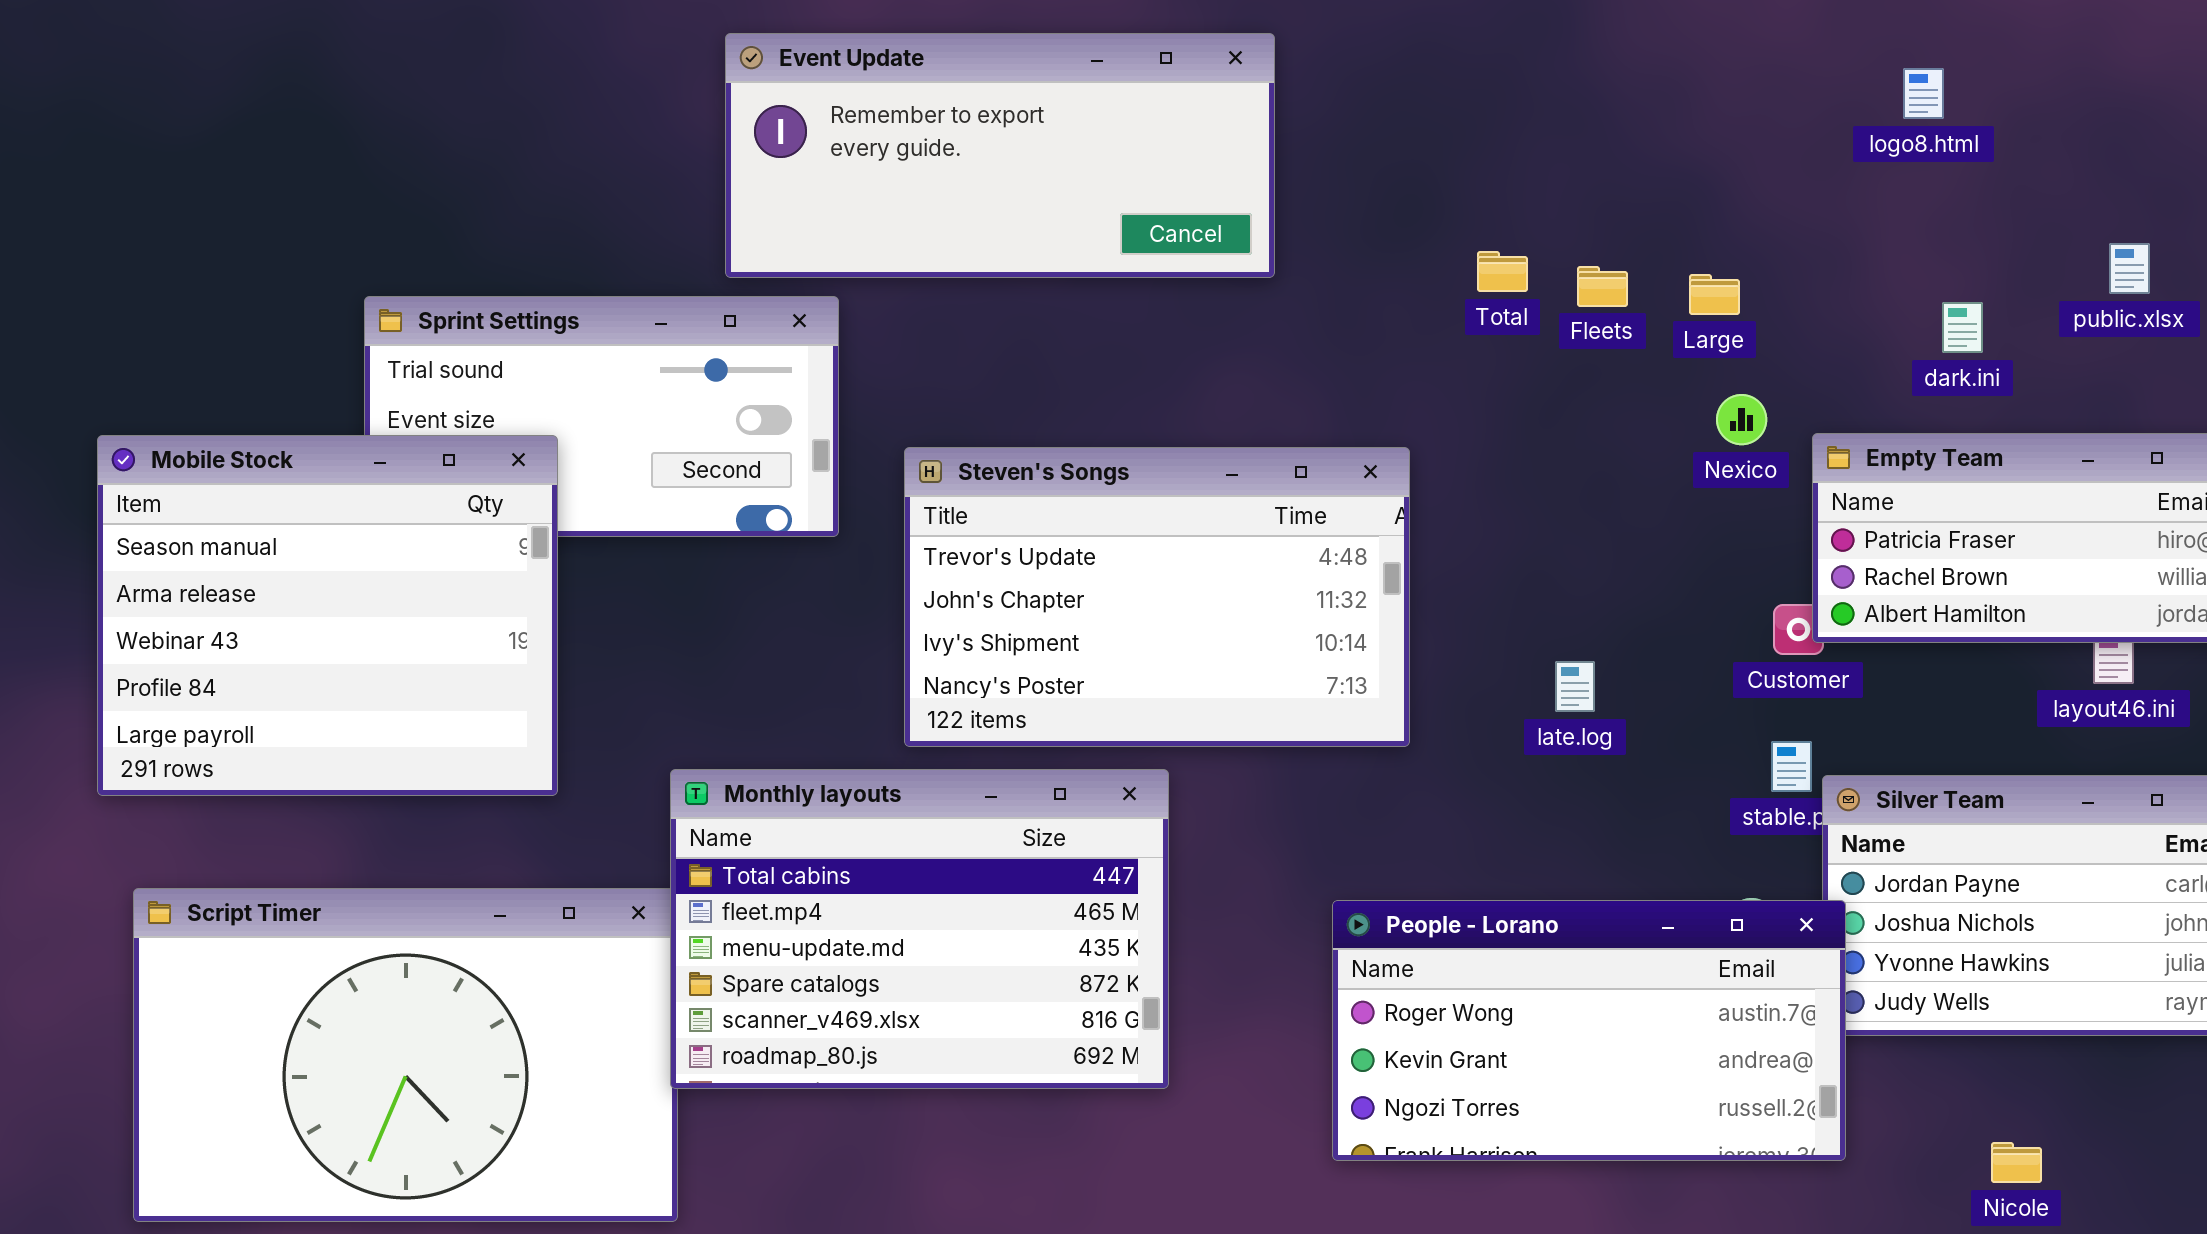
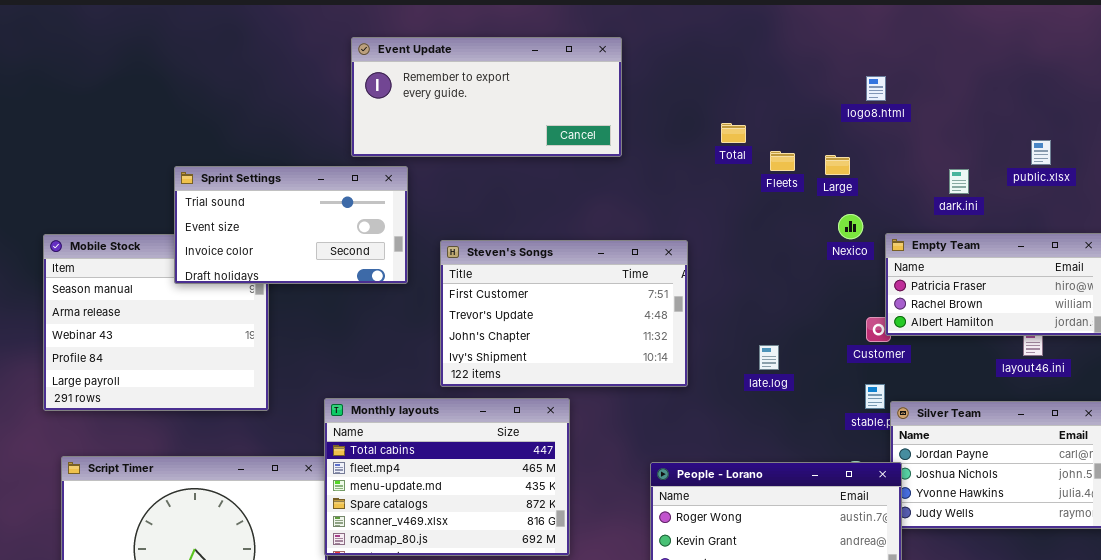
logo8.html: [1903,68,1944,119] -> [866,76,886,101], moved
Total: [1477,251,1528,292] -> [721,123,746,143], moved
Sprint Settings: [364,296,839,537] -> [174,166,408,284], raised
Steven's Songs: [904,447,1410,747] -> [440,240,688,387], scrolled up 1 row

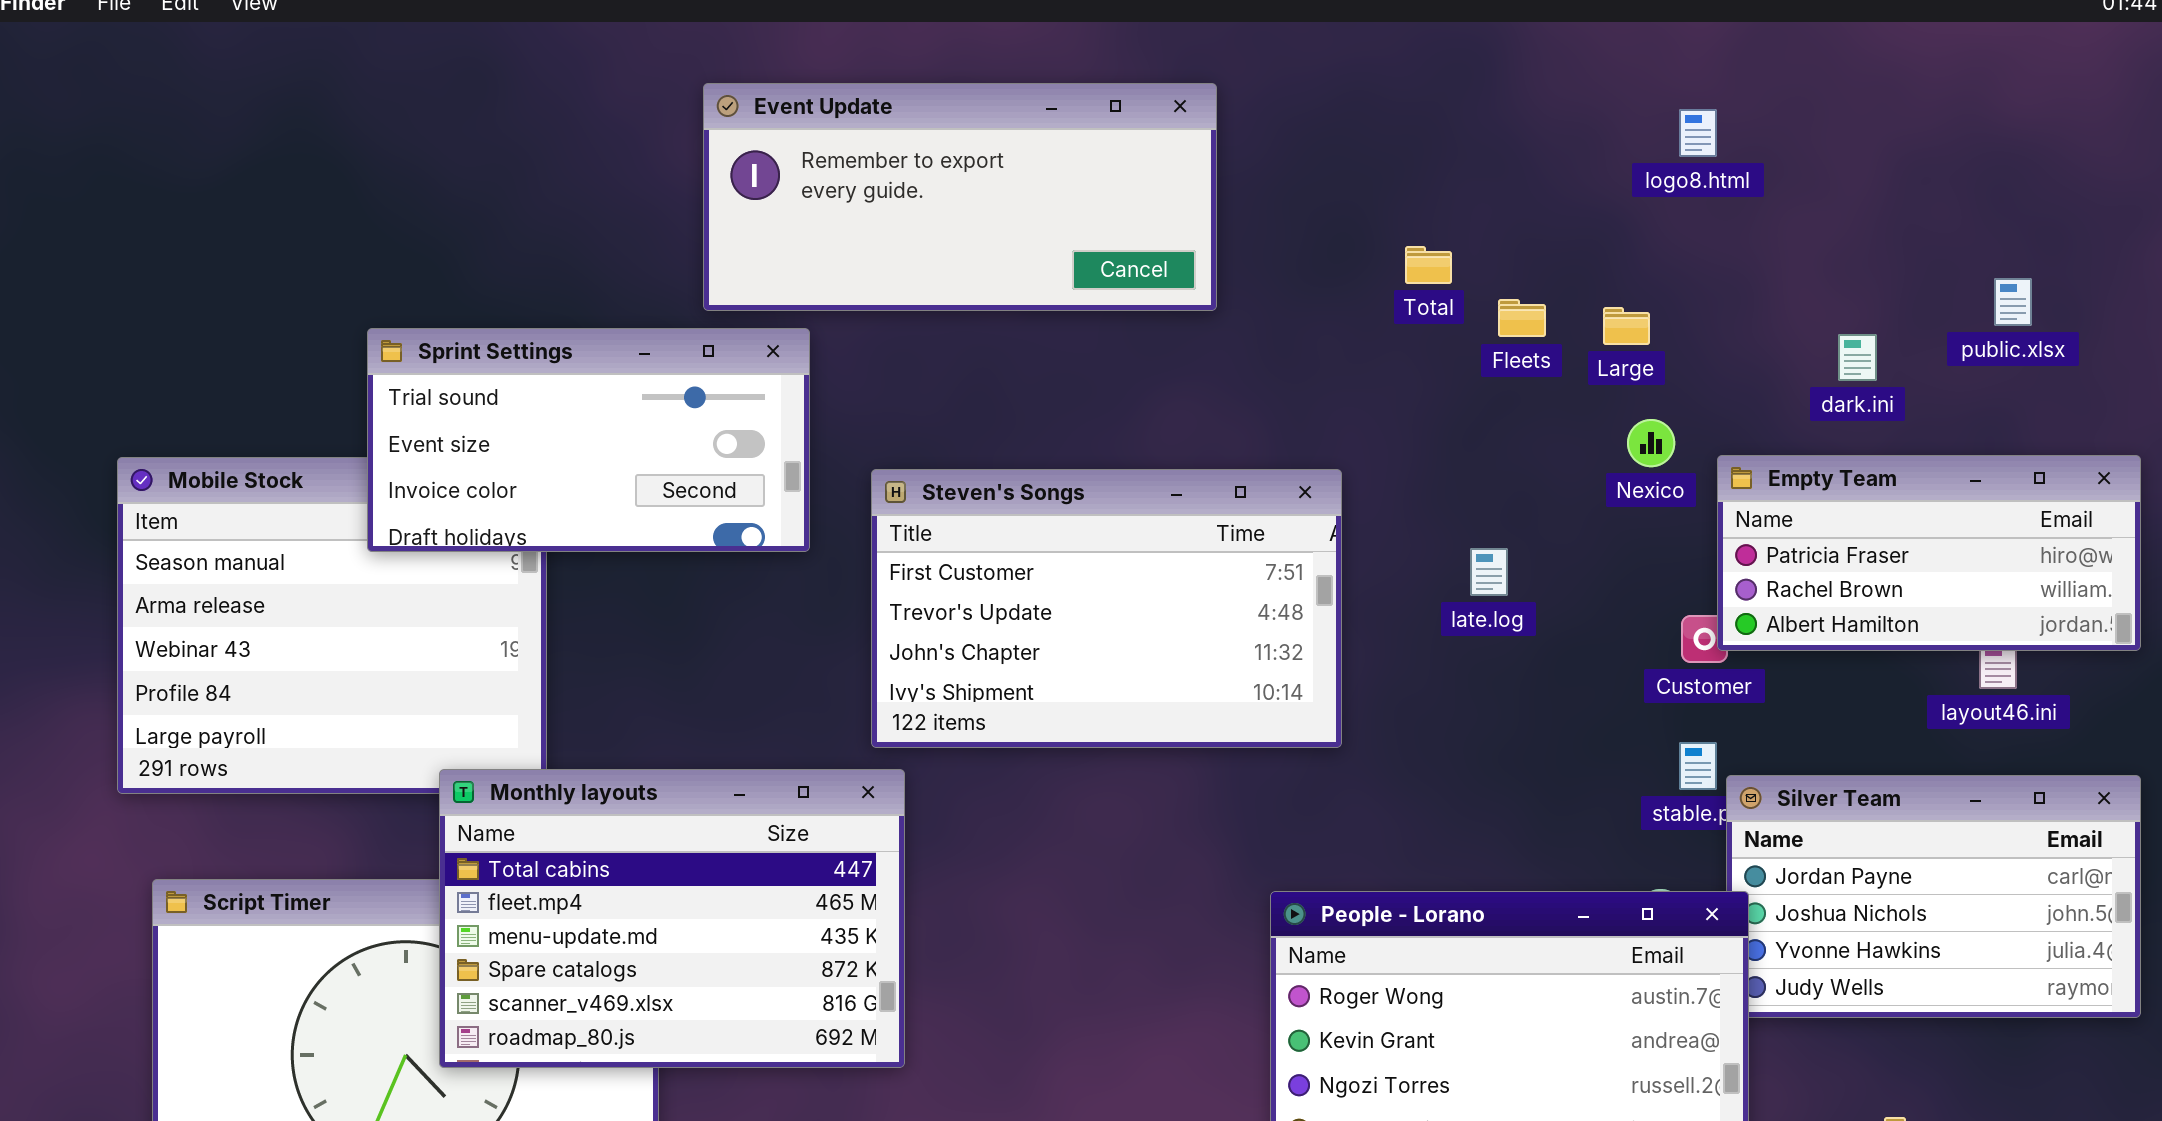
logo8.html: [866,76,886,101] -> [1679,109,1717,157], moved
late.log: [759,345,779,370] -> [1470,548,1508,596], moved
Monthly layouts: [324,398,570,556] -> [439,769,905,1068], moved

